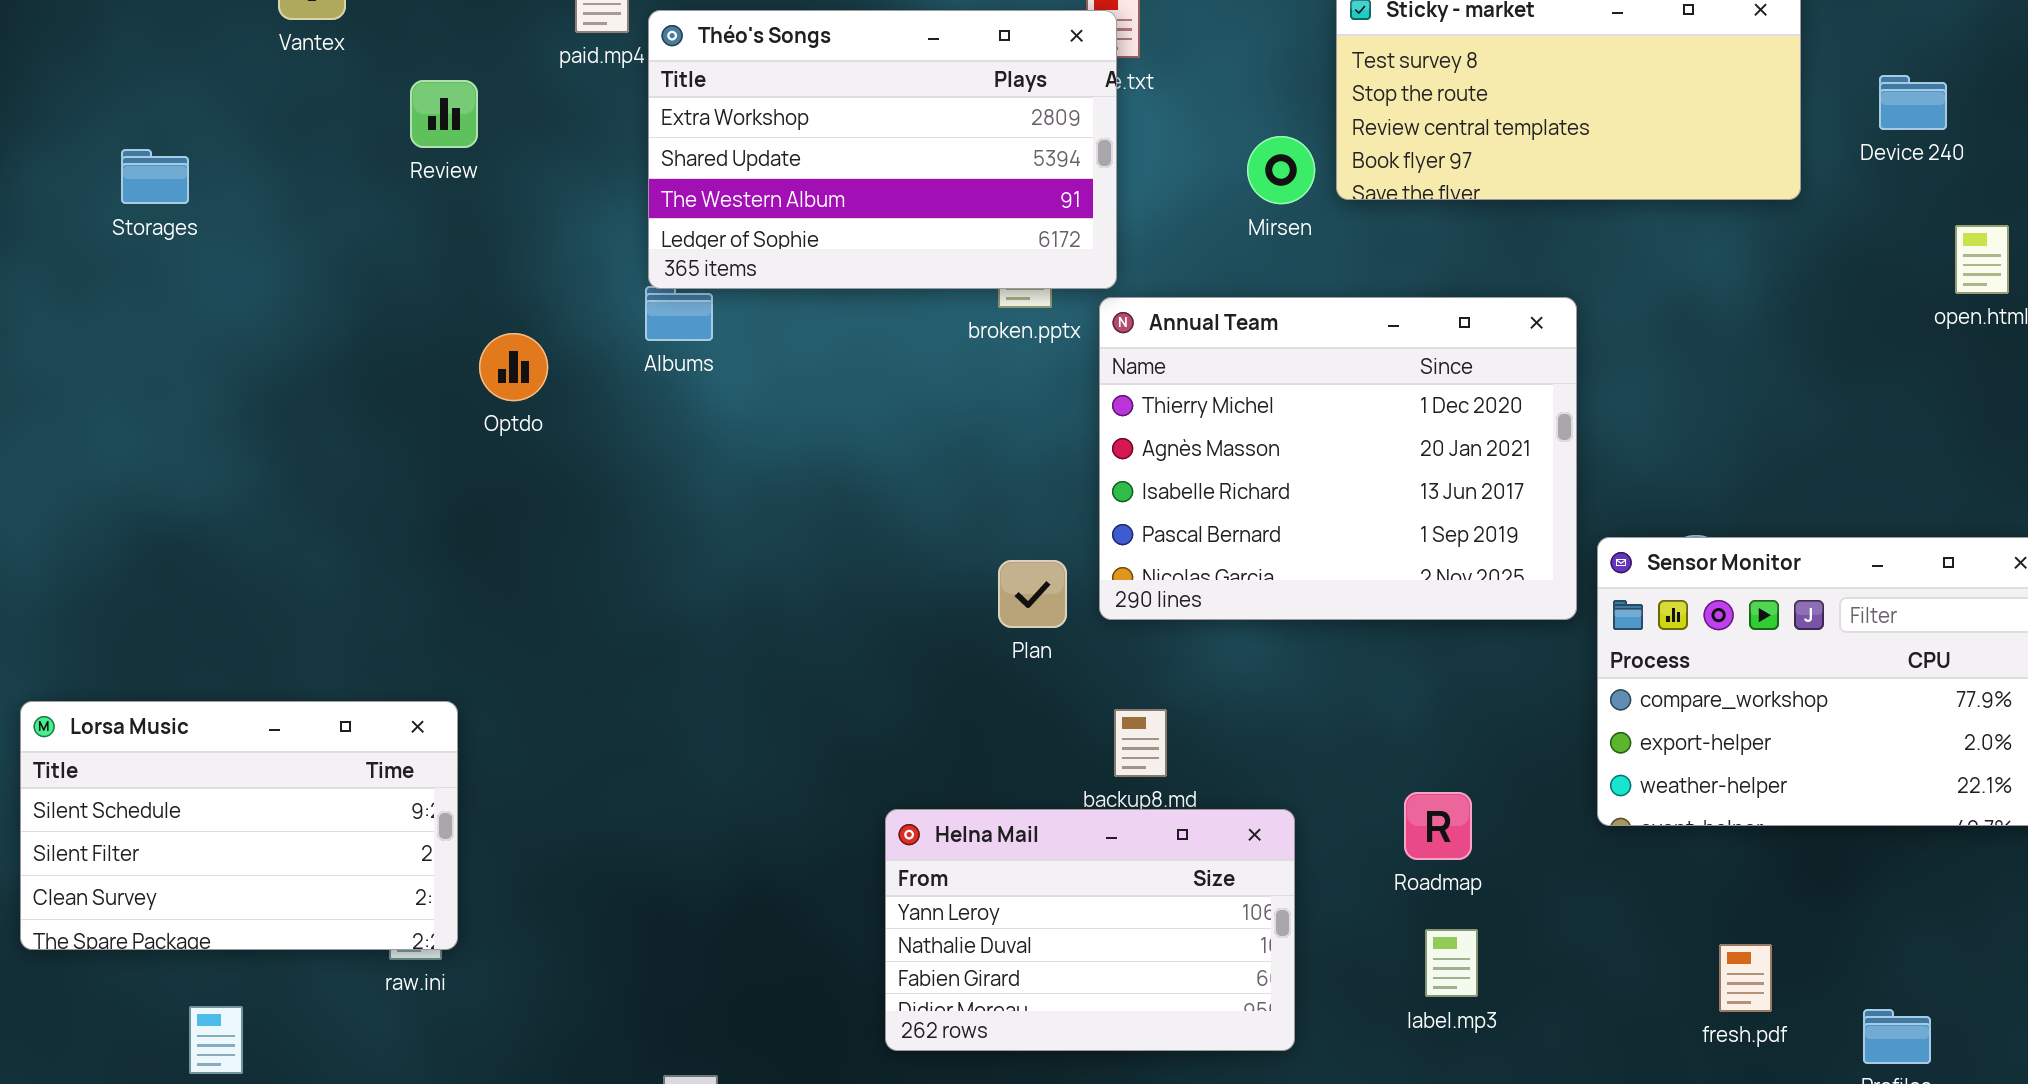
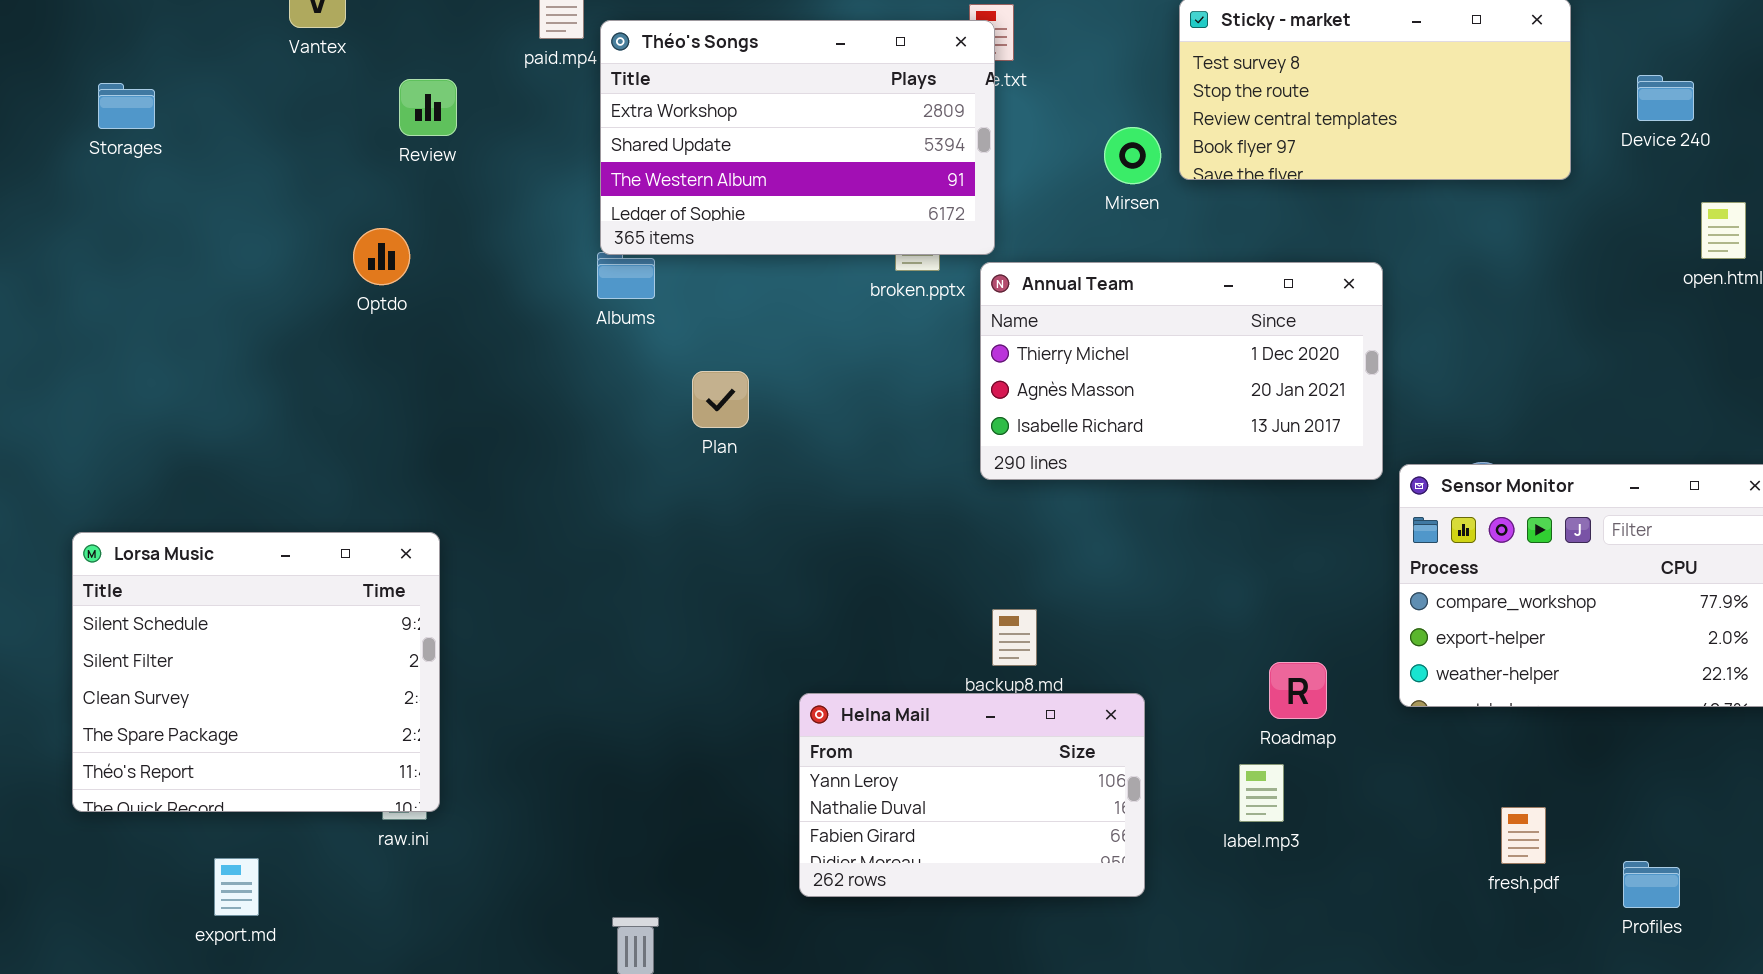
Storages: [121,149,189,204] -> [98,83,155,129], moved
Annual Team: [1099,297,1577,620] -> [980,262,1383,480], resized
Optdo: [479,333,548,401] -> [353,228,410,285], moved
Plan: [998,560,1067,628] -> [692,371,749,428], moved
Lorsa Music: [20,701,458,950] -> [72,532,440,812], resized
Roadmap: [1404,792,1472,860] -> [1269,662,1327,719], moved
label.mp3: [1425,929,1478,997] -> [1239,764,1284,822], moved

